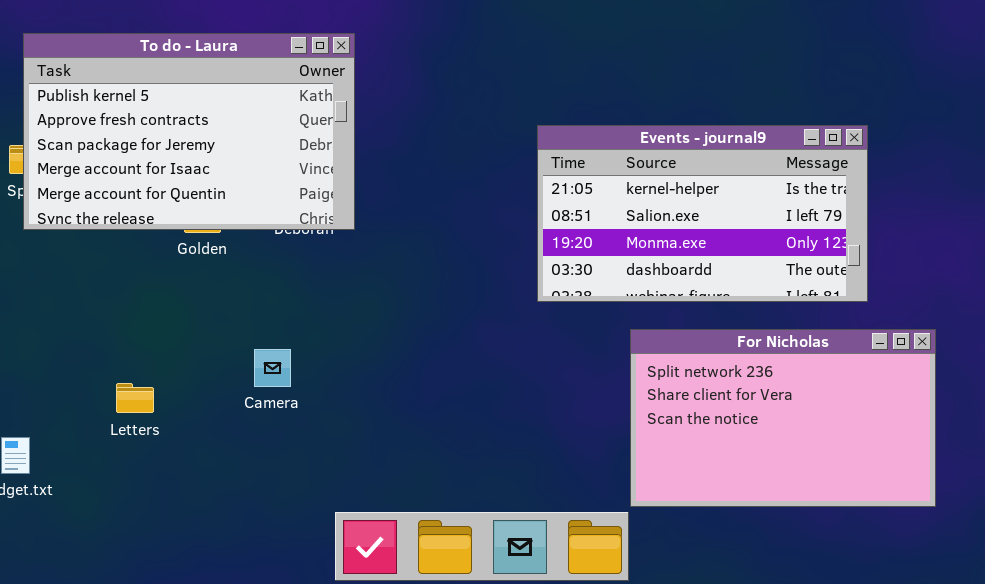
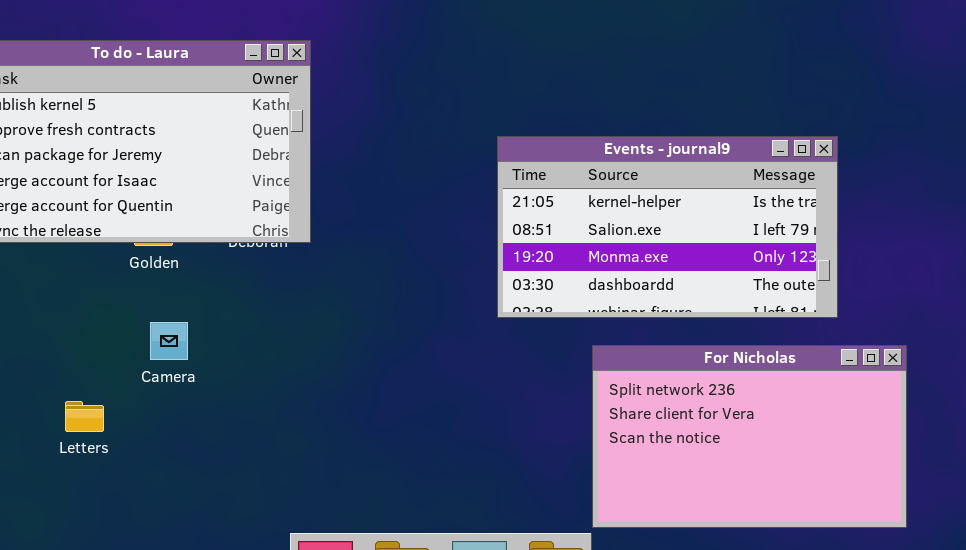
Camera: [254,349,291,387] -> [150,322,188,360], moved

